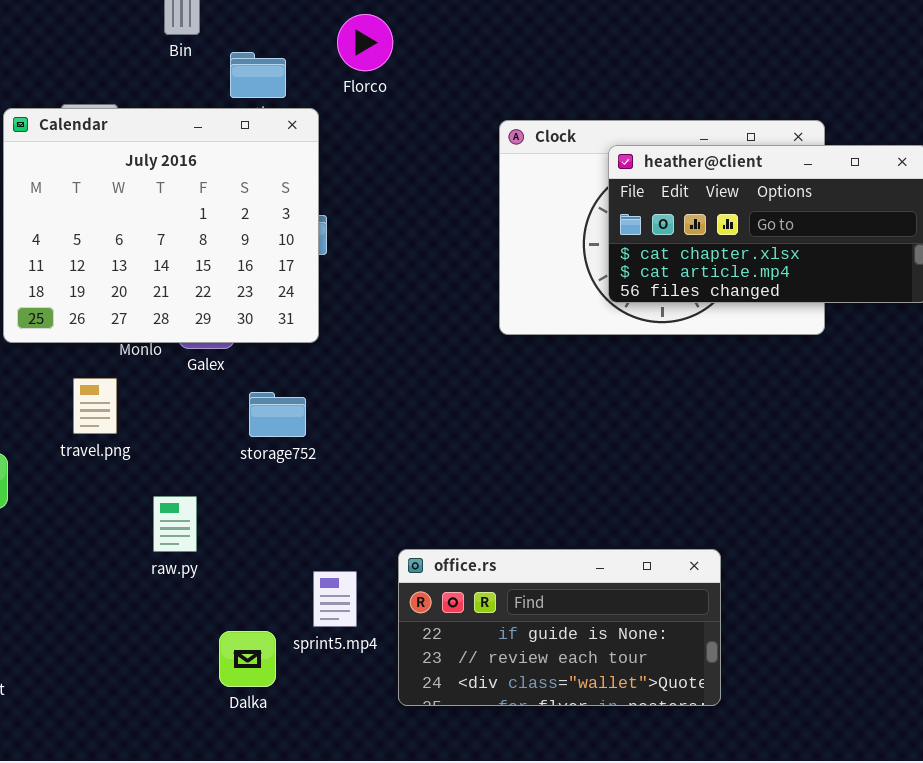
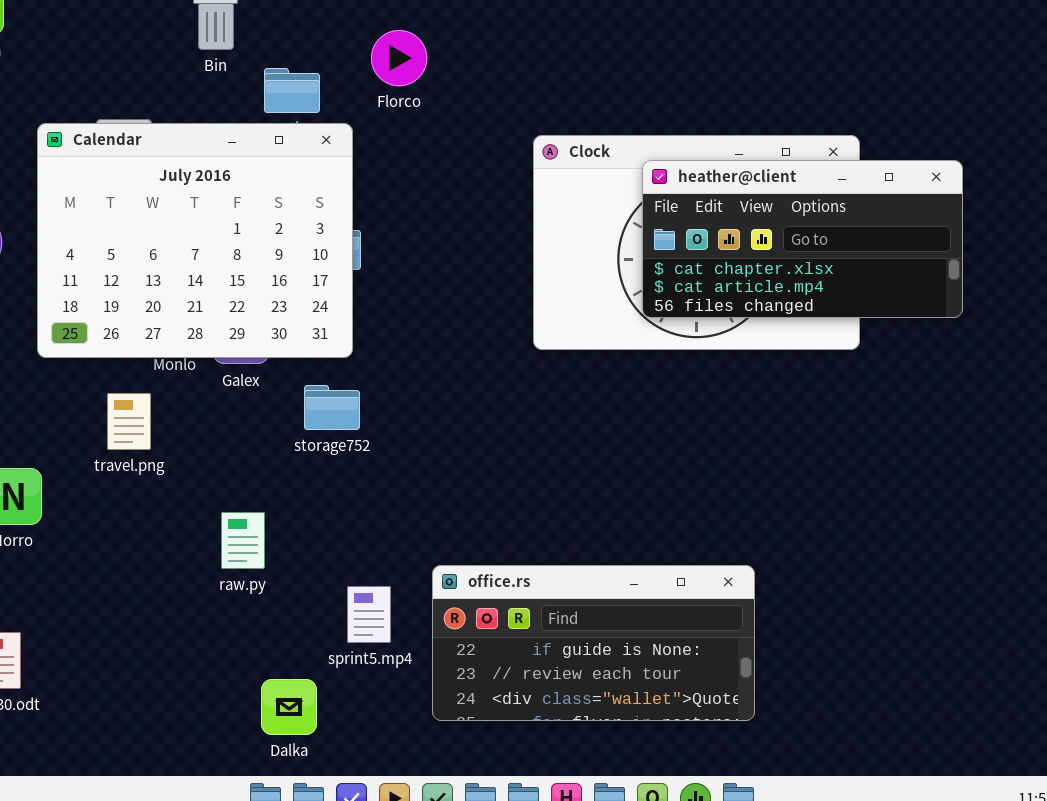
storage752: [249,392,306,437] -> [304,385,360,430], moved
raw.py: [153,496,197,552] -> [221,512,265,569], moved
Dalka: [219,631,276,687] -> [261,679,317,735], moved

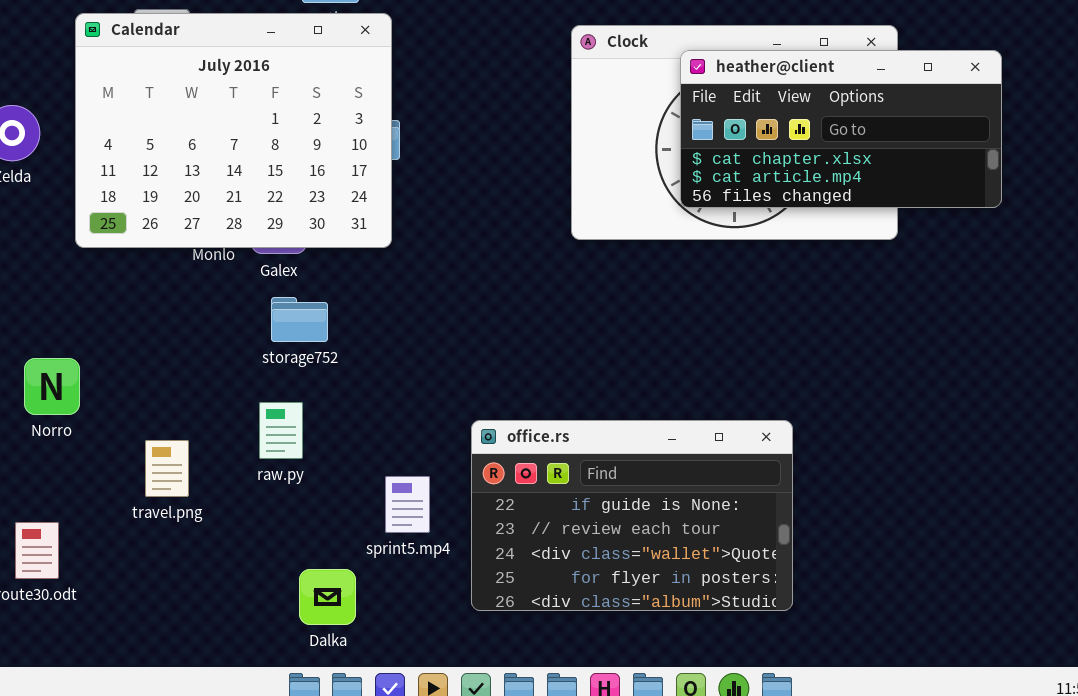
storage752: [304,385,360,430] -> [271,297,328,342], moved
travel.png: [107,393,151,450] -> [145,440,189,497], moved
office.rs: [432,565,755,721] -> [471,420,793,611], resized

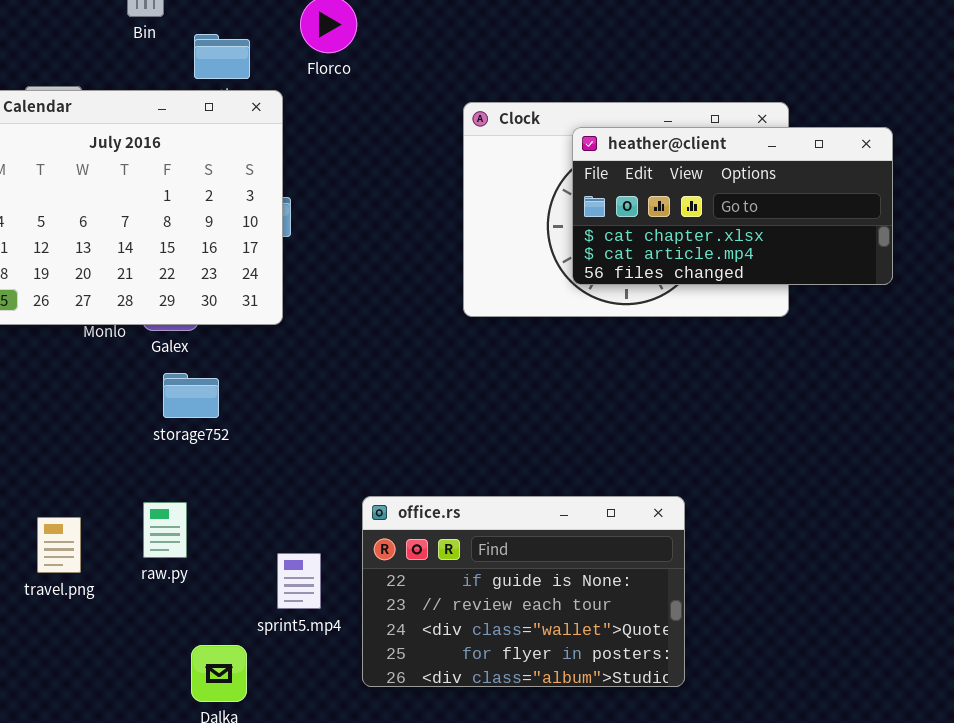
raw.py: [259,402,303,459] -> [143,502,187,558], moved

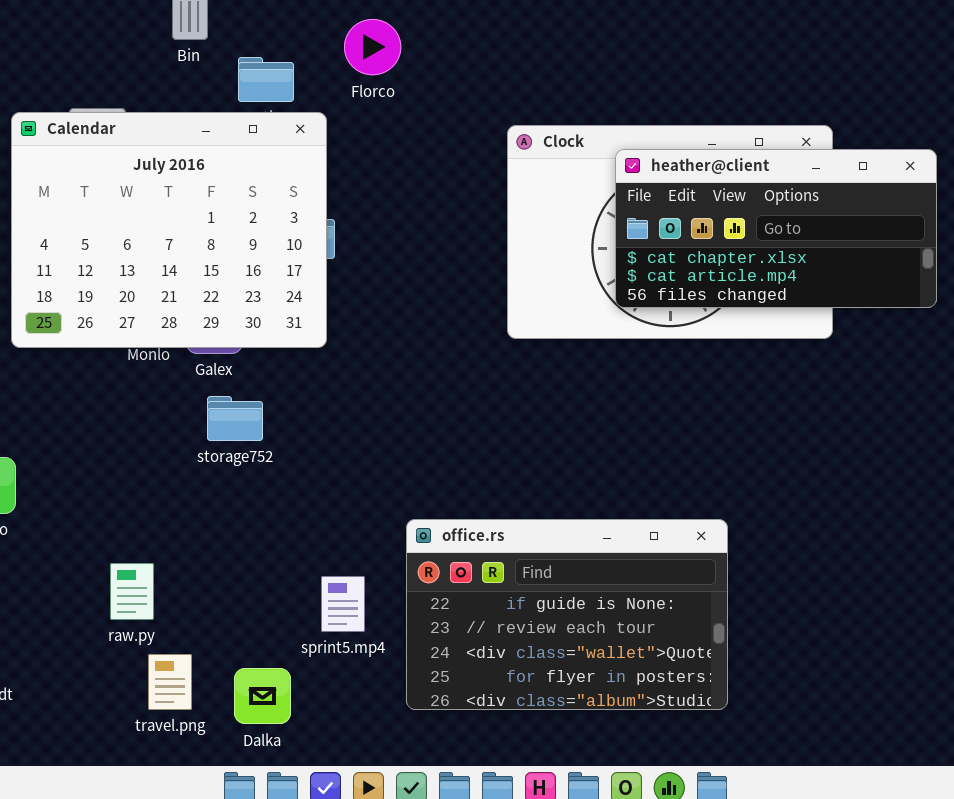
raw.py: [143,502,187,558] -> [110,563,154,620], moved
travel.png: [37,517,81,573] -> [148,654,192,710], moved

